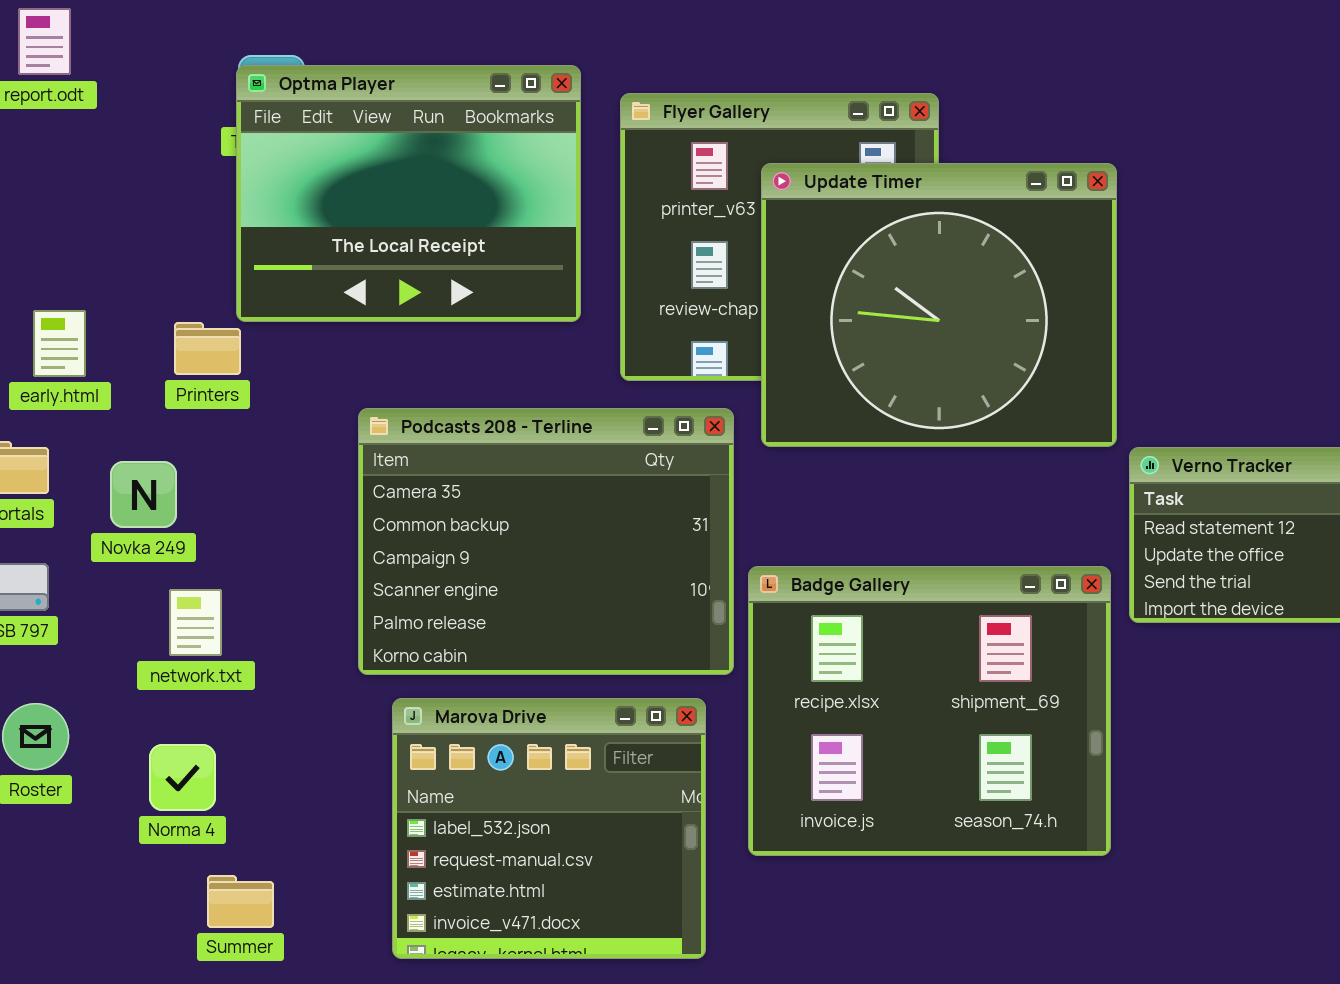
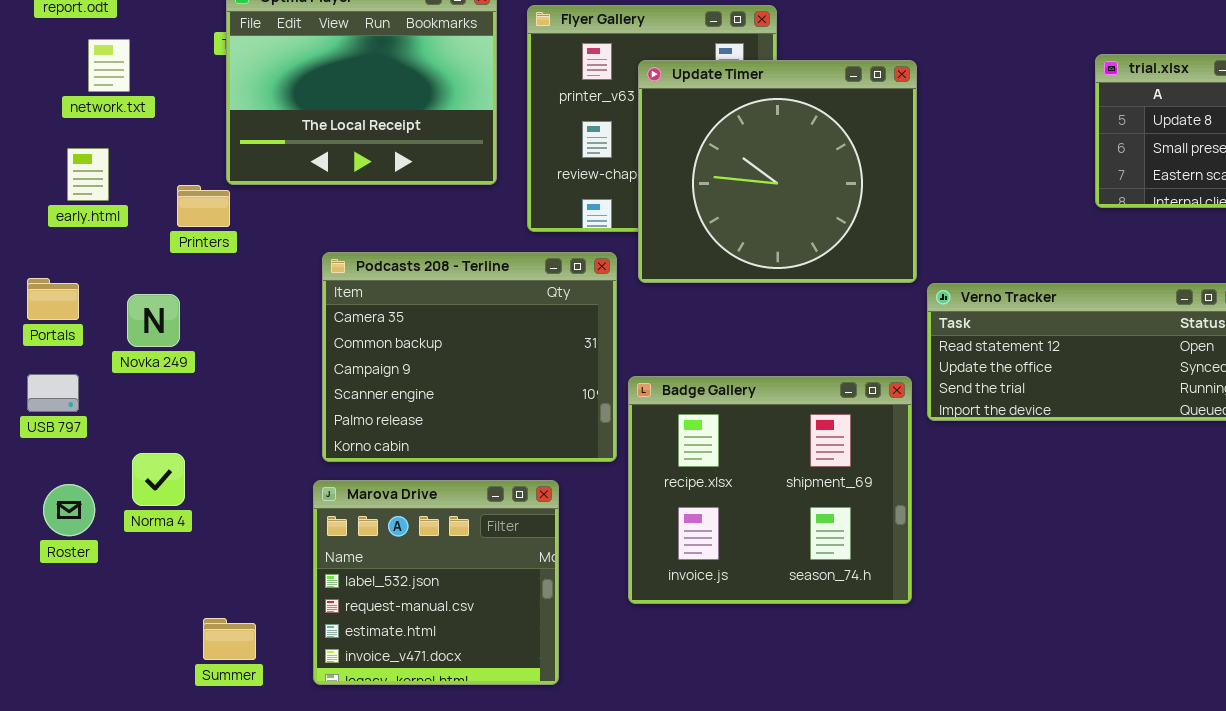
early.html: [33,310,86,377] -> [67,148,109,201], moved
network.txt: [169,589,222,656] -> [88,39,130,92], moved
Marova Drive: [392,698,706,959] -> [313,480,559,685], moved
Norma 4: [149,744,216,811] -> [132,453,185,506], moved

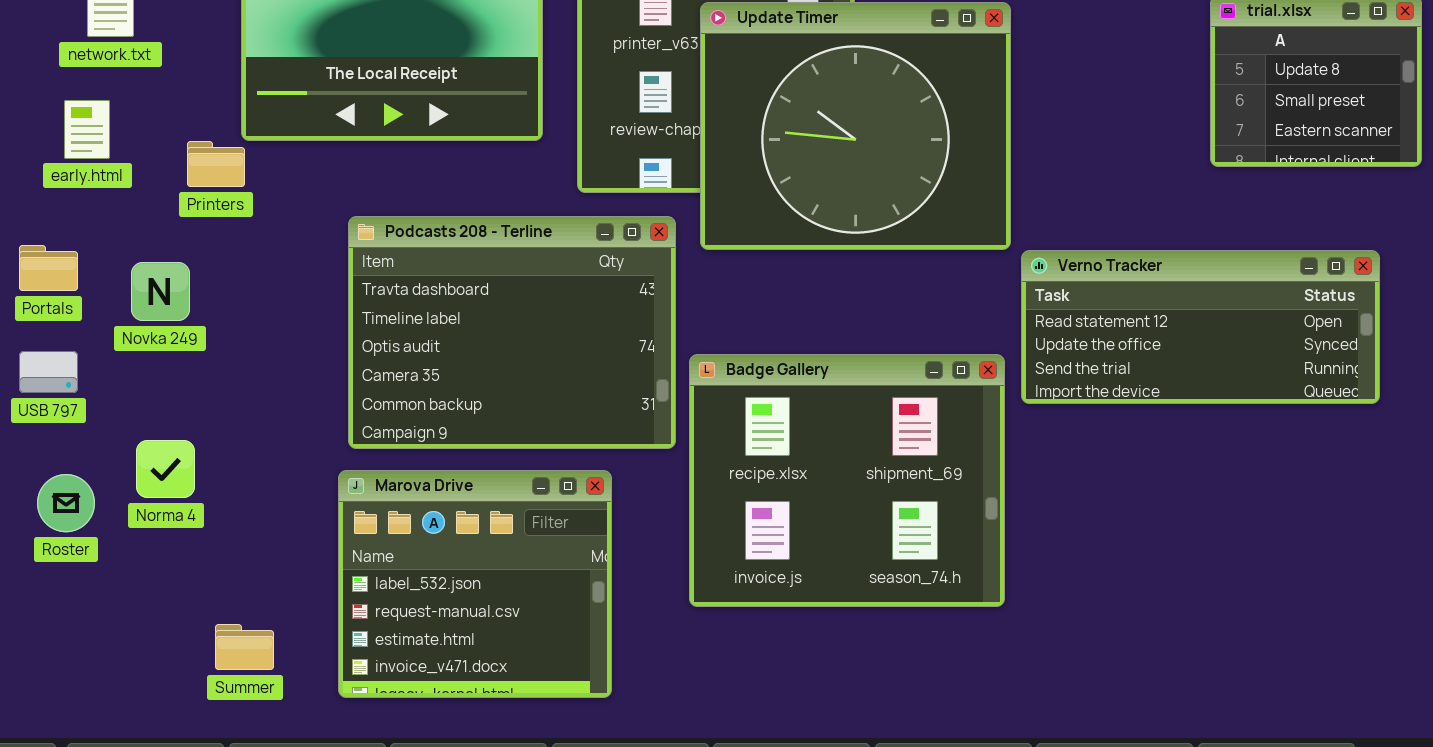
Podcasts 208 - Terline: [322,252,617,462] -> [348,216,676,449], scrolled up 3 rows

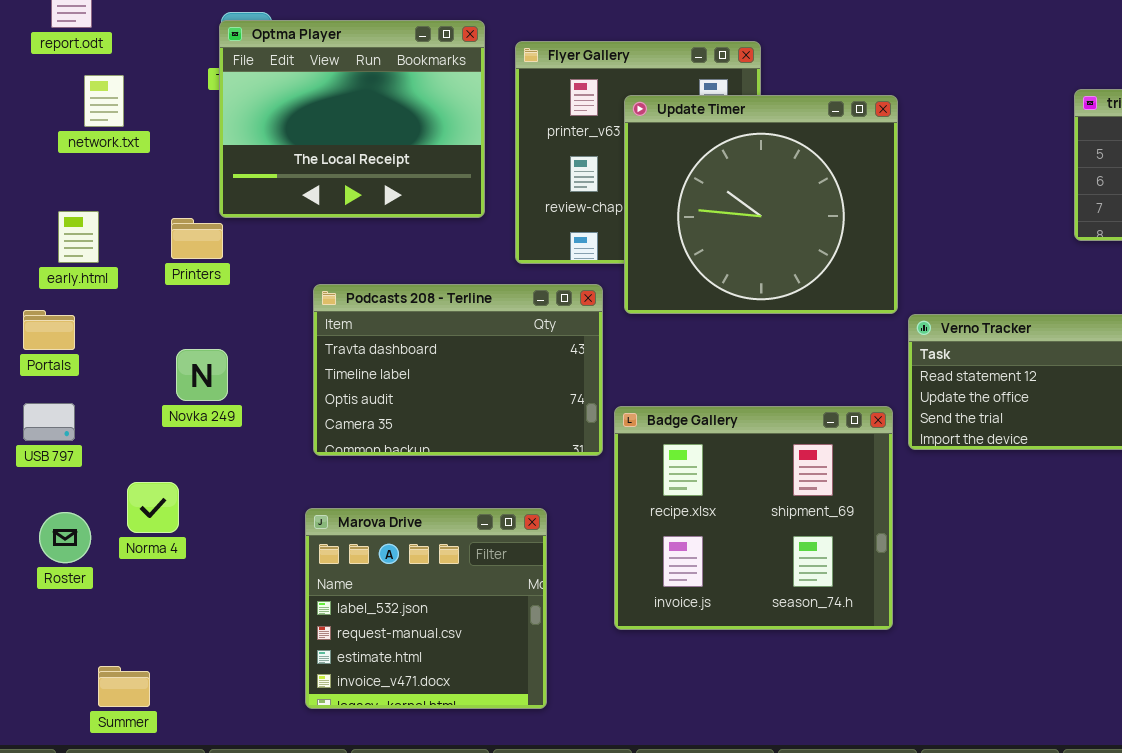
early.html: [64,100,110,159] -> [58,211,99,263], moved
Podcasts 208 - Terline: [348,216,676,449] -> [313,284,603,456], resized
Novka 249: [131,262,190,321] -> [176,349,228,401], moved
Summer: [215,624,274,670] -> [98,666,150,707], moved

